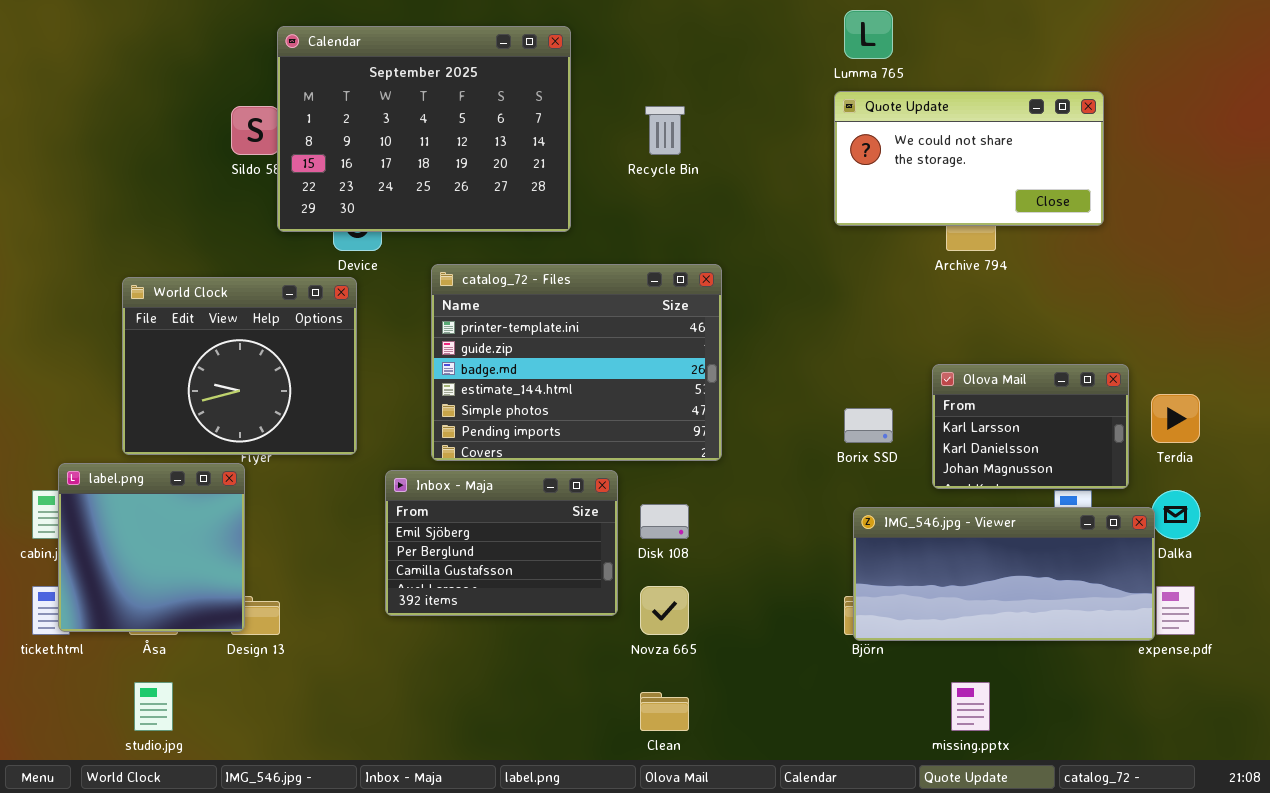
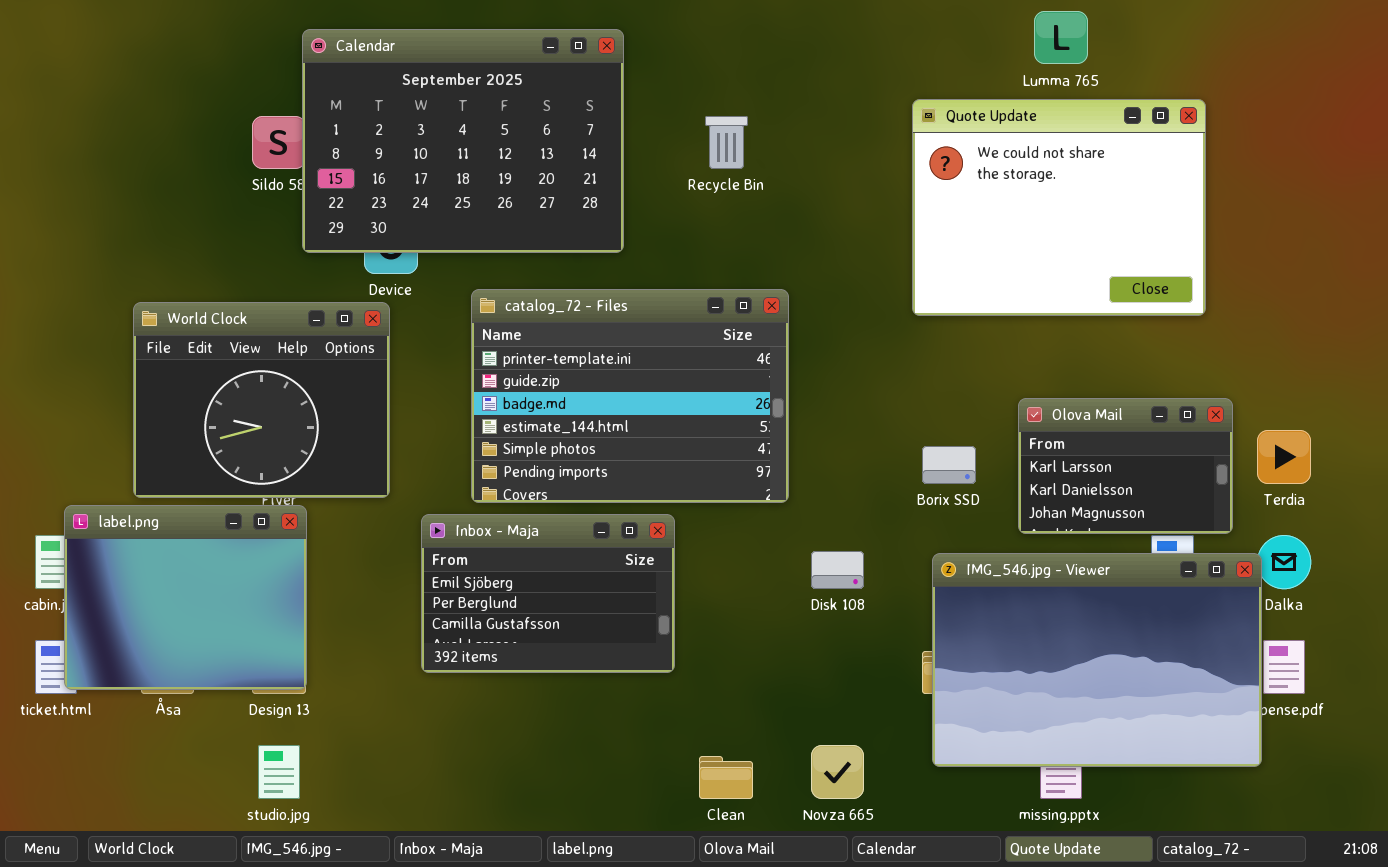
Lumma 765: [844,10,893,59] -> [1034,11,1088,64], moved
Quote Update: [834,91,1104,226] -> [912,99,1206,316], resized
label.png: [58,463,245,632] -> [64,505,307,690], resized
Disk 108: [640,504,689,539] -> [811,551,864,589], moved
IMG_546.jpg - Viewer: [853,507,1155,641] -> [932,553,1262,767], resized
Novza 665: [640,586,689,635] -> [811,745,864,799], moved
studio.jpg: [134,682,173,731] -> [258,745,300,799], moved

